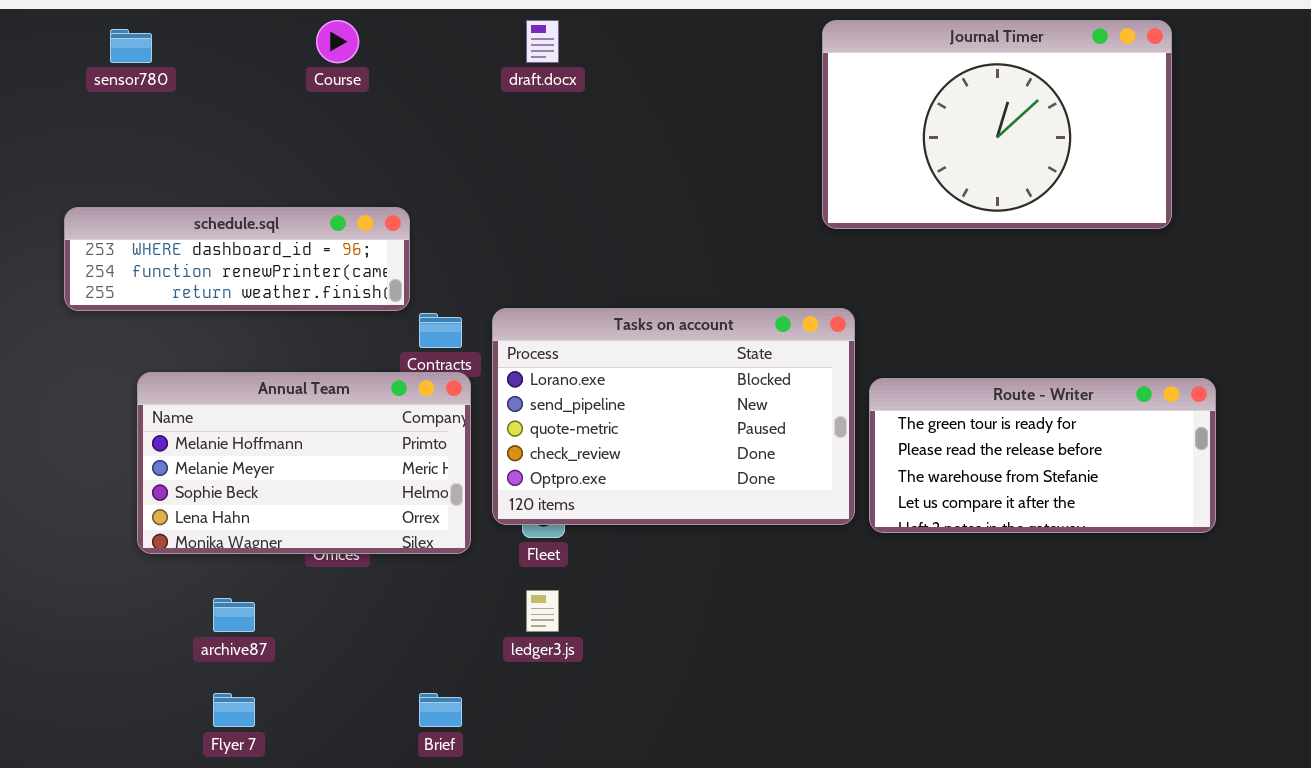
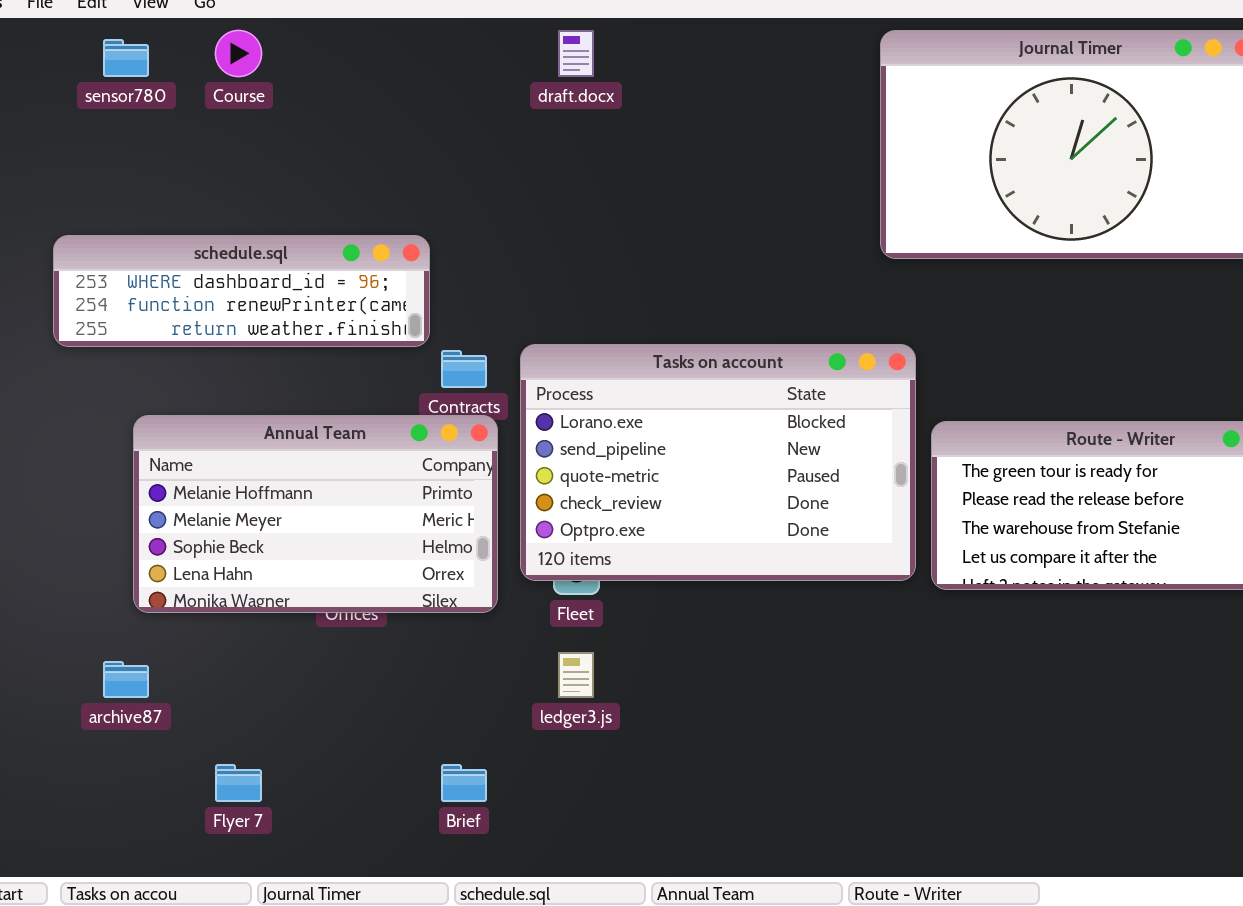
Course: [316,20,359,63] -> [215,30,262,77], moved
archive87: [213,598,255,632] -> [103,661,149,698], moved

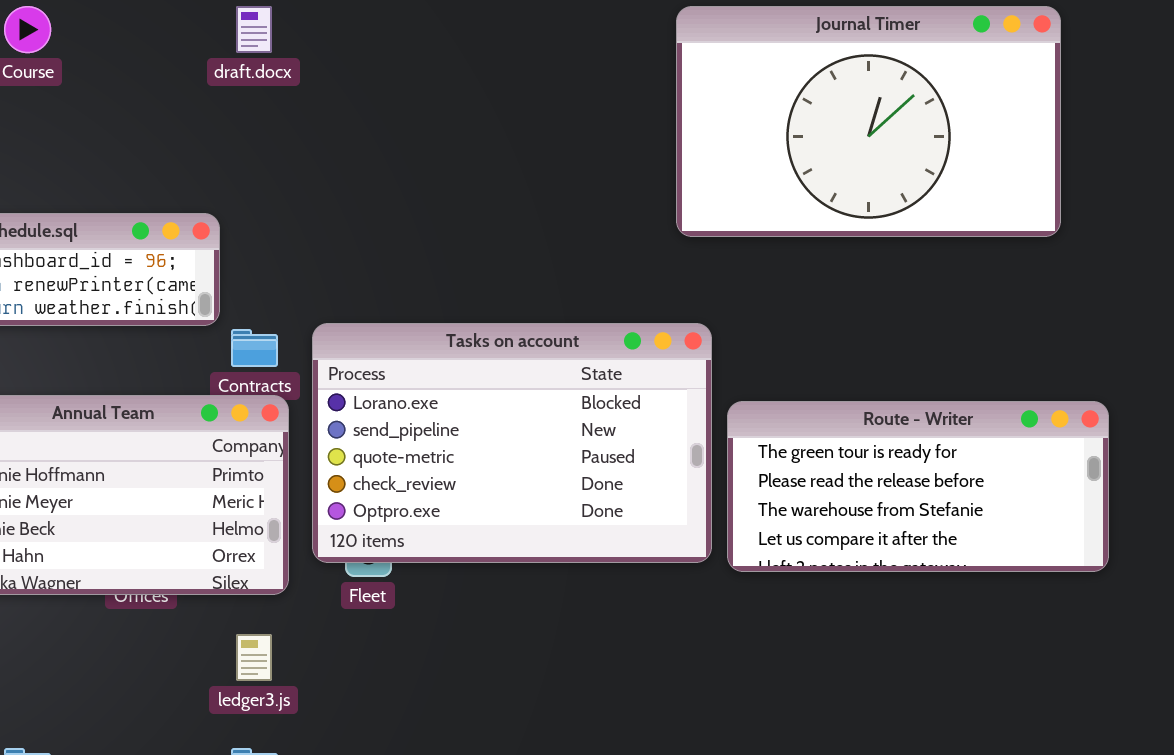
draft.docx: [558,30,594,77] -> [236,6,272,53], moved
ledger3.js: [558,652,594,698] -> [236,634,272,681], moved

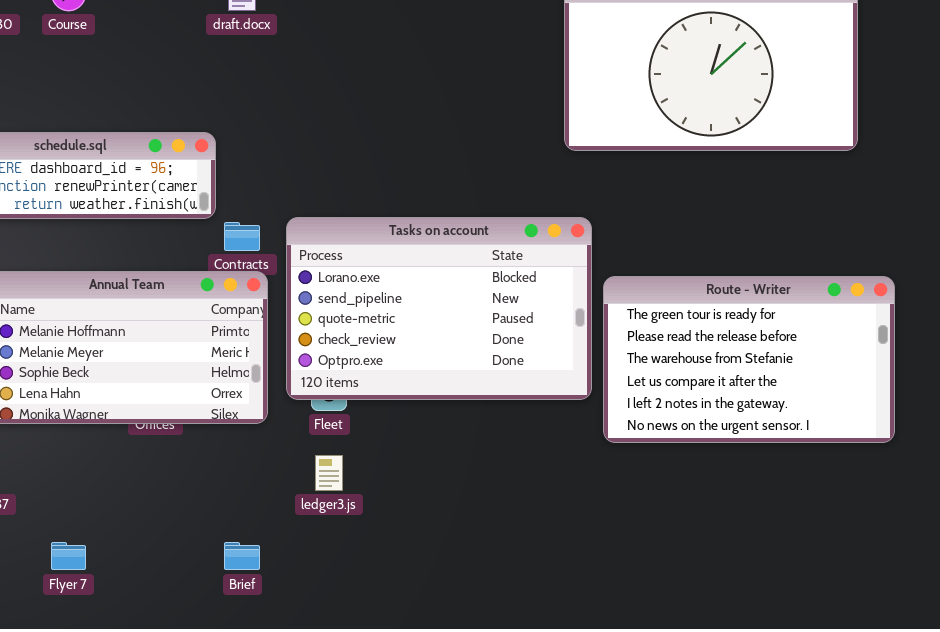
Route - Writer: [727,401,1109,572] -> [603,276,895,443], resized
ledger3.js: [236,634,272,681] -> [315,455,343,491], moved

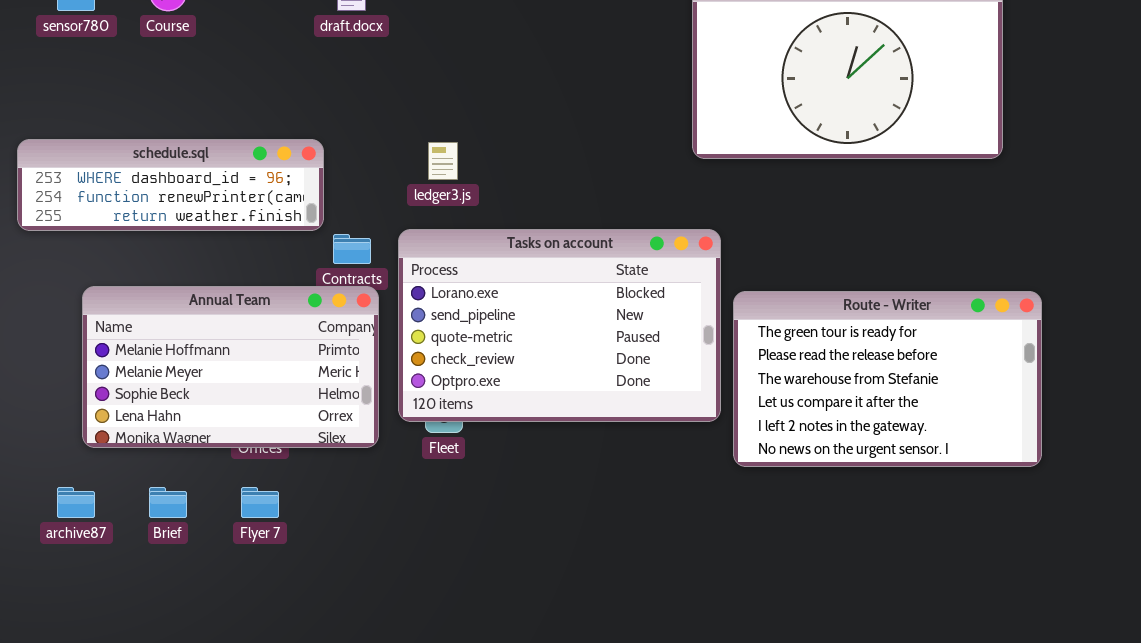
ledger3.js: [315,455,343,491] -> [428,142,458,180], moved
Flyer 7: [51,542,86,570] -> [241,487,279,518], moved
Brief: [224,542,260,570] -> [149,487,187,518], moved

